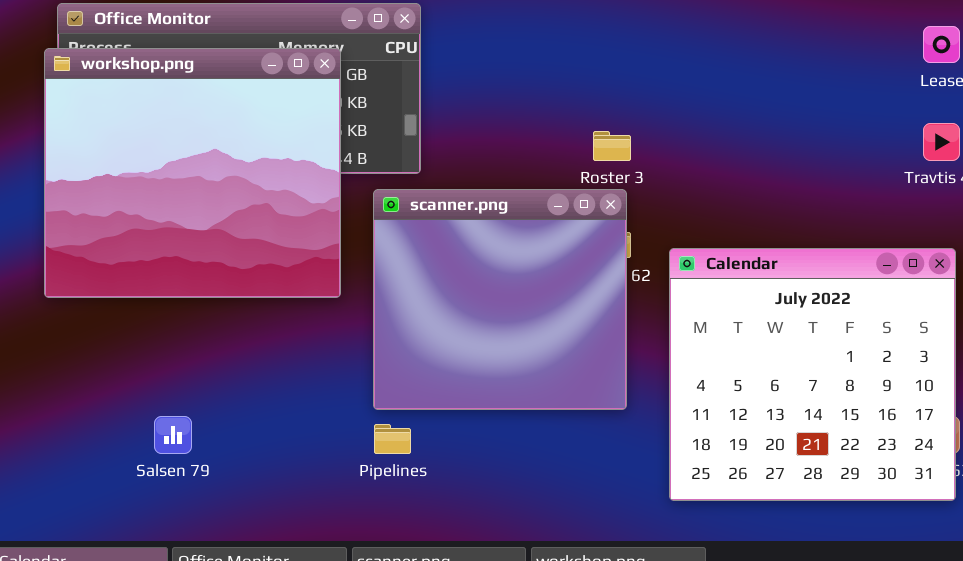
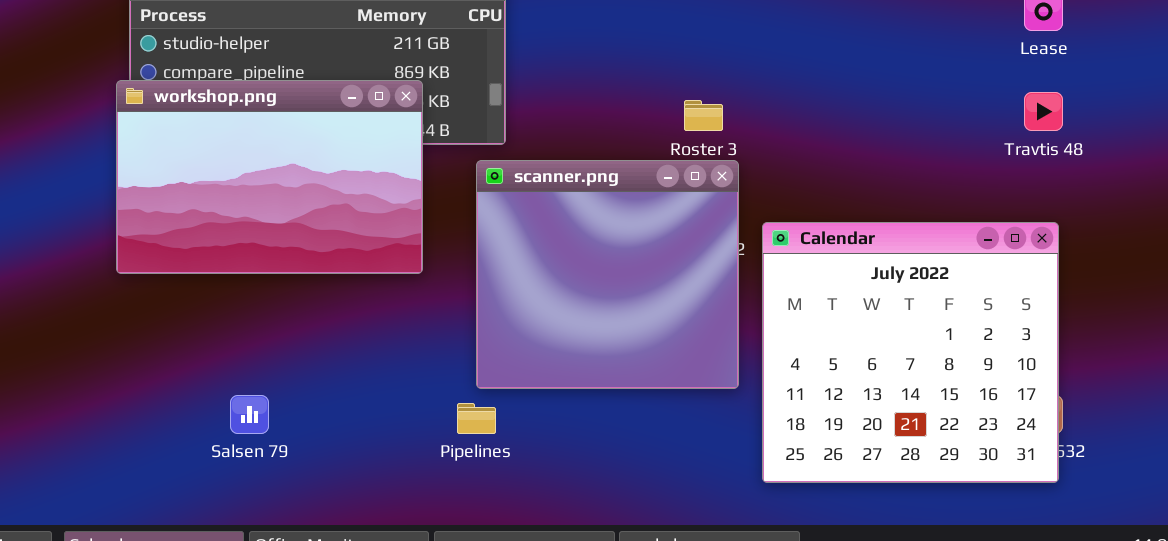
workshop.png: [44,48,341,298] -> [116,80,423,274], resized
scanner.png: [373,189,627,410] -> [476,160,739,389], moved

